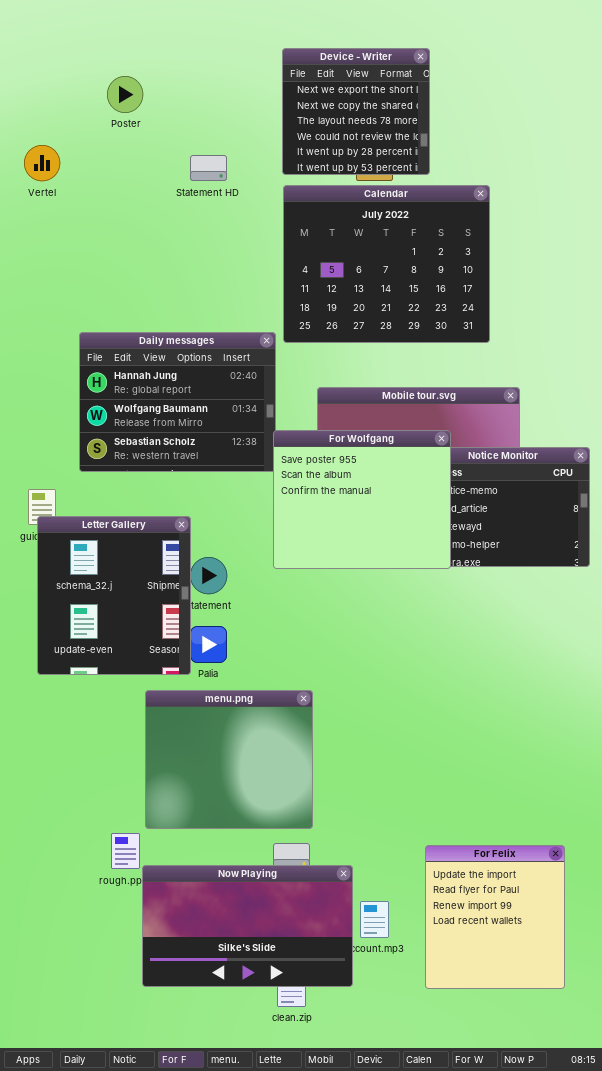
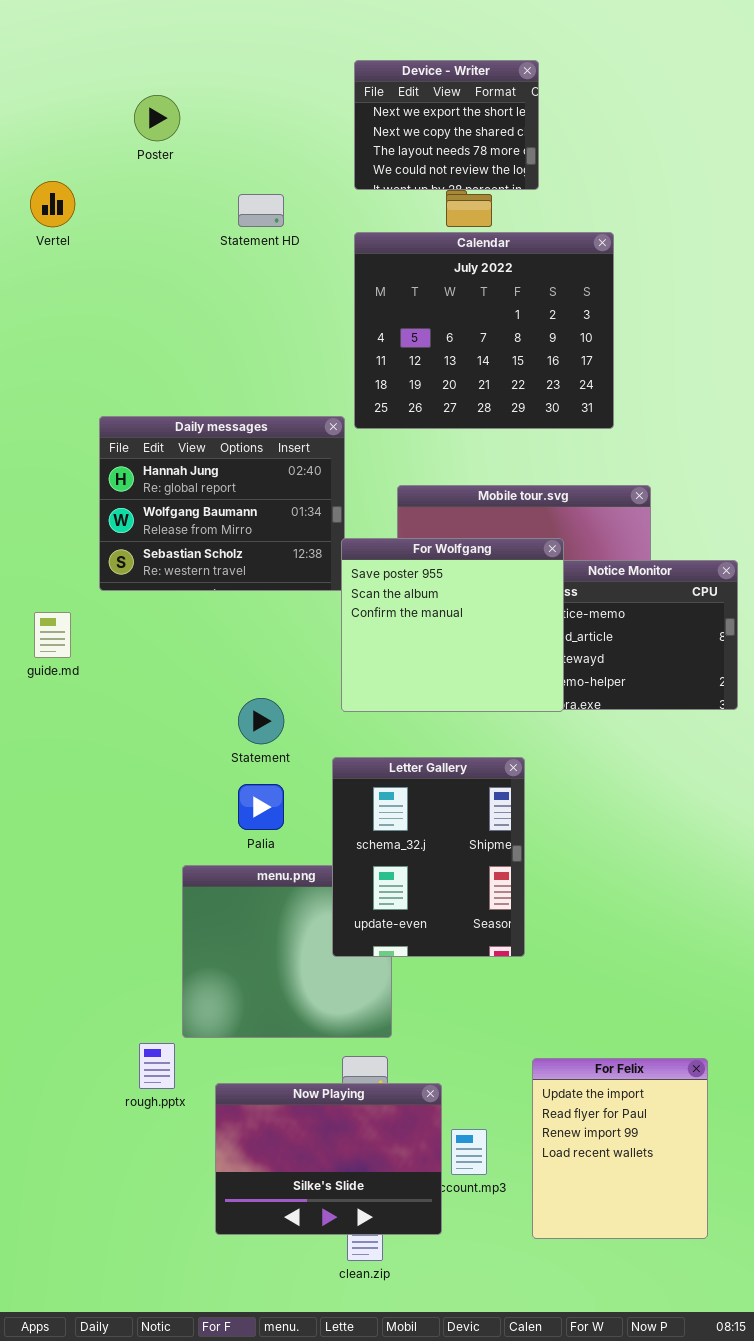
Device - Writer: [282,48,430,175] -> [354,60,539,190], resized
Letter Gallery: [37,516,191,675] -> [332,757,525,957], moved
Now Playing: [142,865,353,987] -> [215,1083,442,1235], resized

